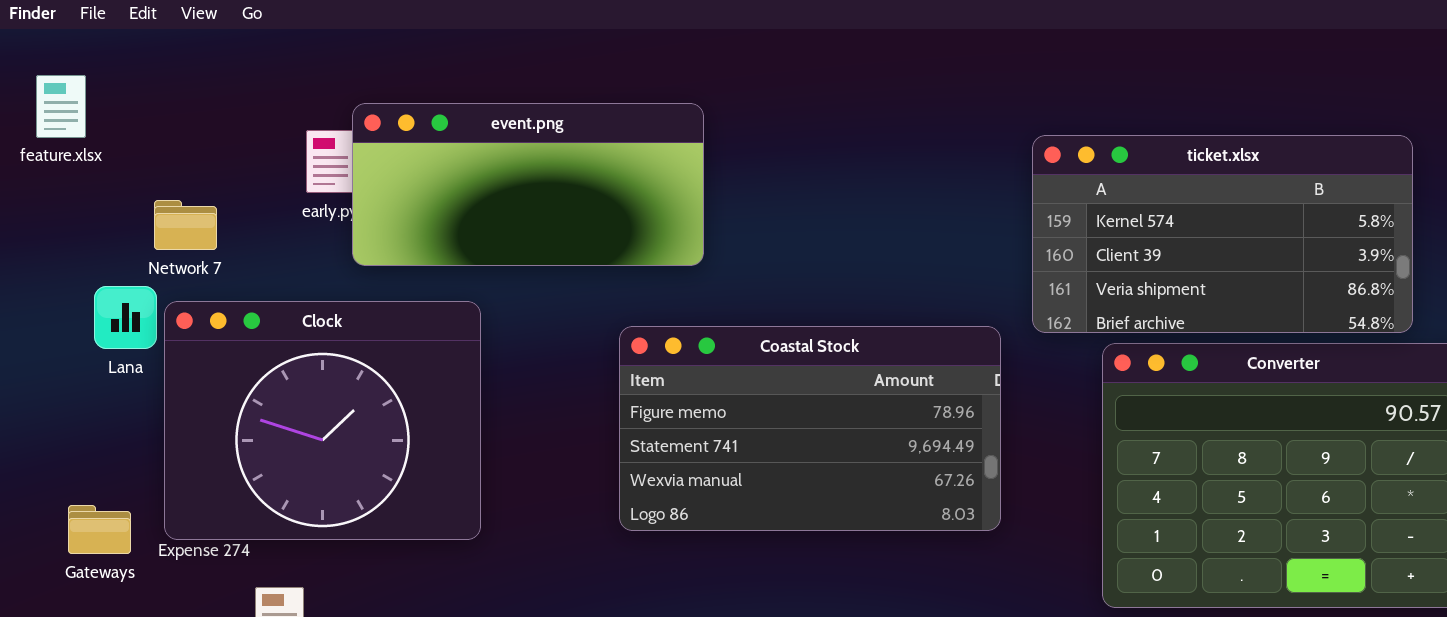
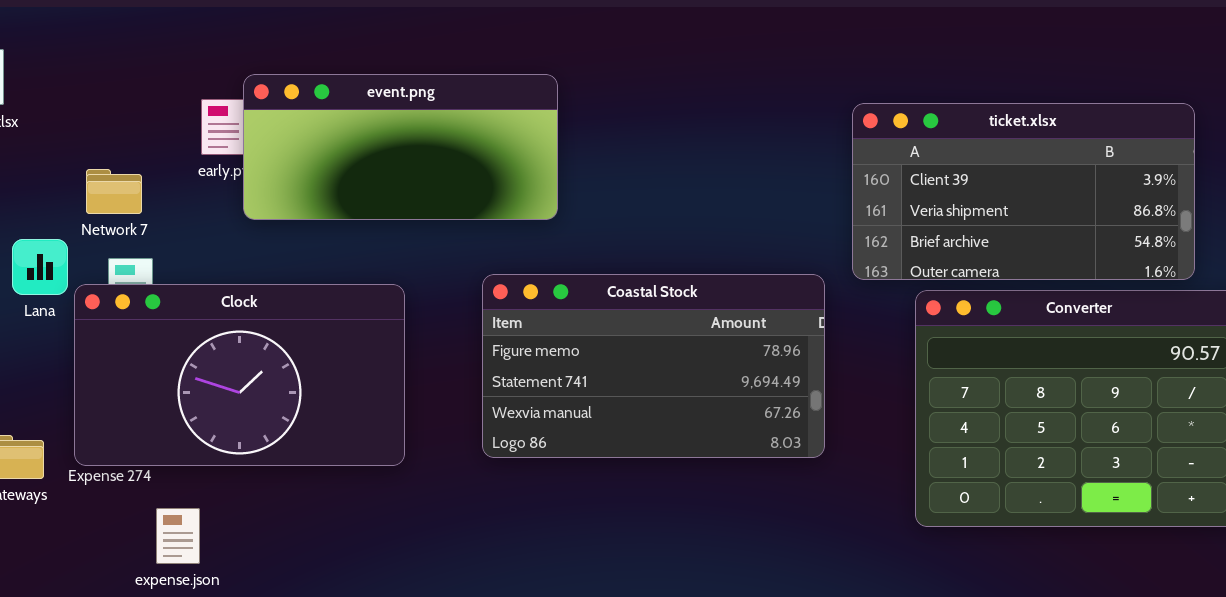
ticket.xlsx: [1032,135,1413,333] -> [852,103,1195,280], scrolled down 1 row
Network 7: [154,200,217,250] -> [86,169,142,214], moved
Clock: [164,301,481,540] -> [74,284,405,466], resized

